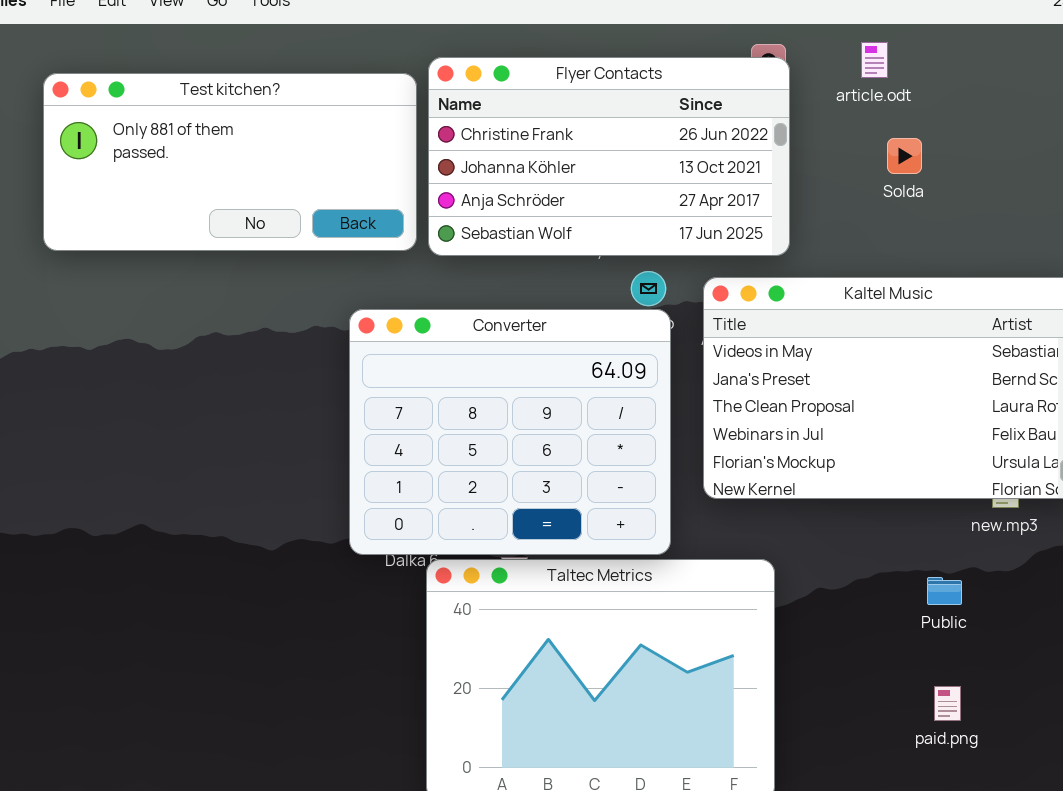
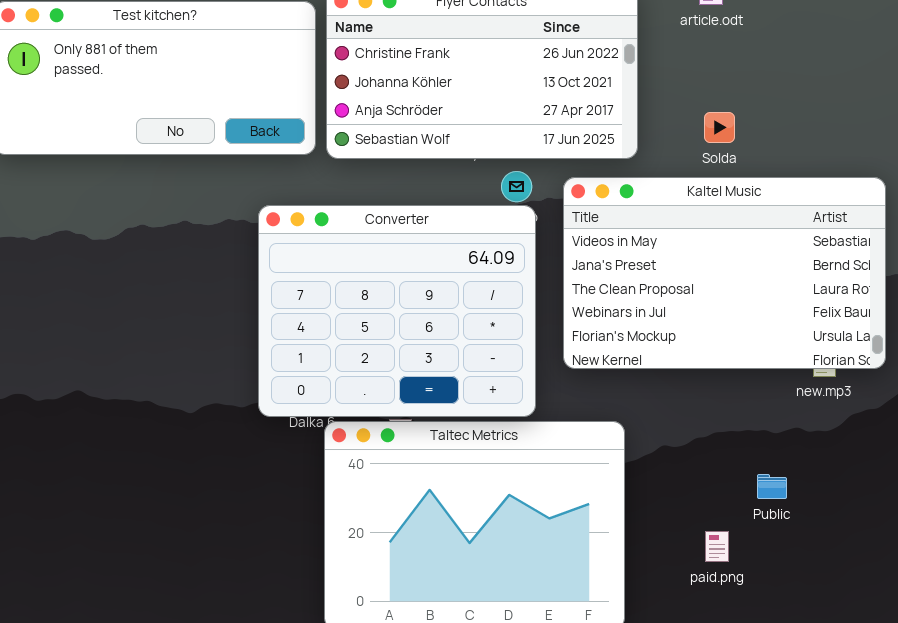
Solda: [887,138,922,174] -> [704,112,735,143], moved
Public: [927,577,962,605] -> [757,474,787,499], moved
paid.png: [934,686,961,721] -> [705,531,729,562], moved

